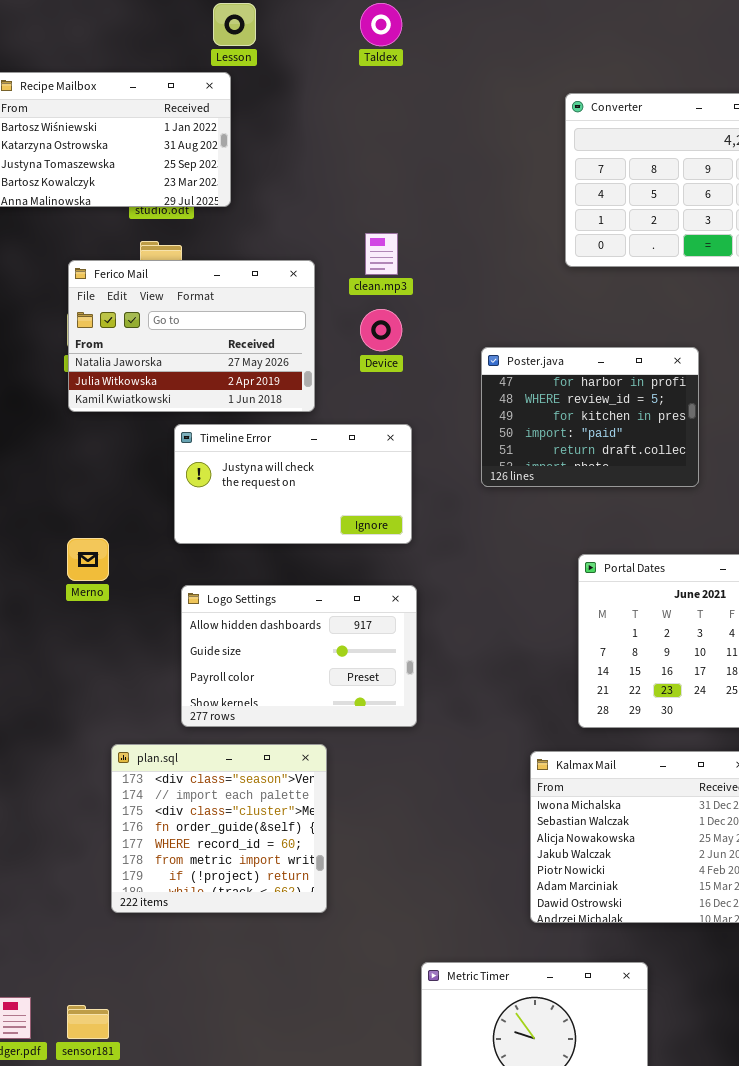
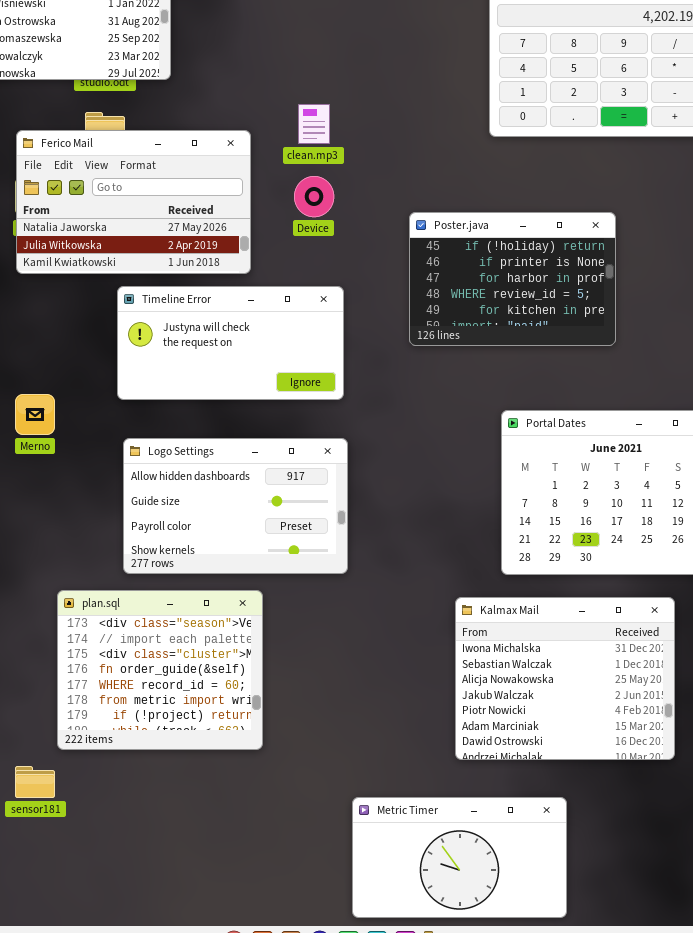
Poster.java: [481,347,699,487] -> [409,212,616,346], scrolled up 2 rows
sensor181: [67,1005,109,1039] -> [15,766,55,798], moved

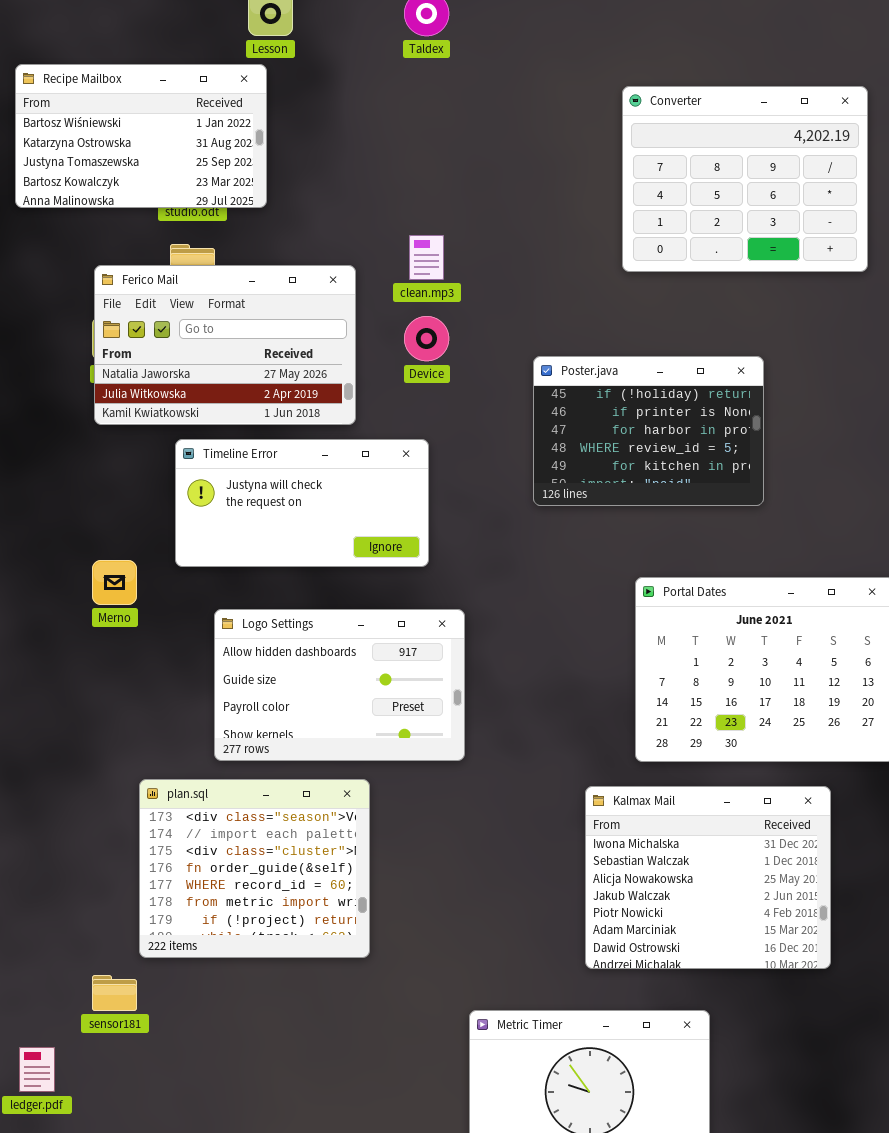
Timeline Error: [117,286,344,400] -> [175,439,429,567], moved

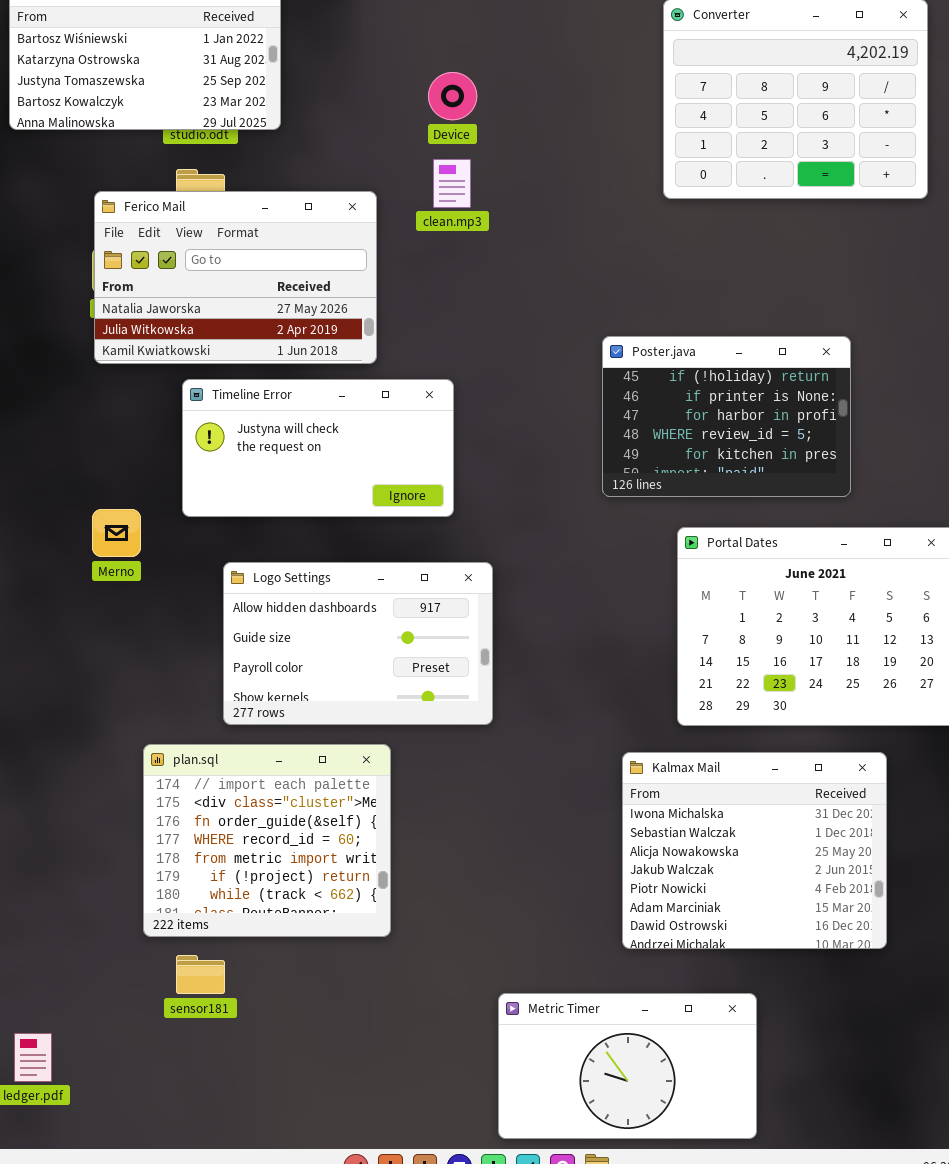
Device: [404,316,449,361] -> [428,72,477,120], moved
Poster.java: [533,356,764,506] -> [602,336,851,497], moved
plan.sql: [139,779,370,958] -> [143,744,391,937], scrolled down 1 row
sensor181: [92,975,137,1011] -> [176,955,225,994], moved

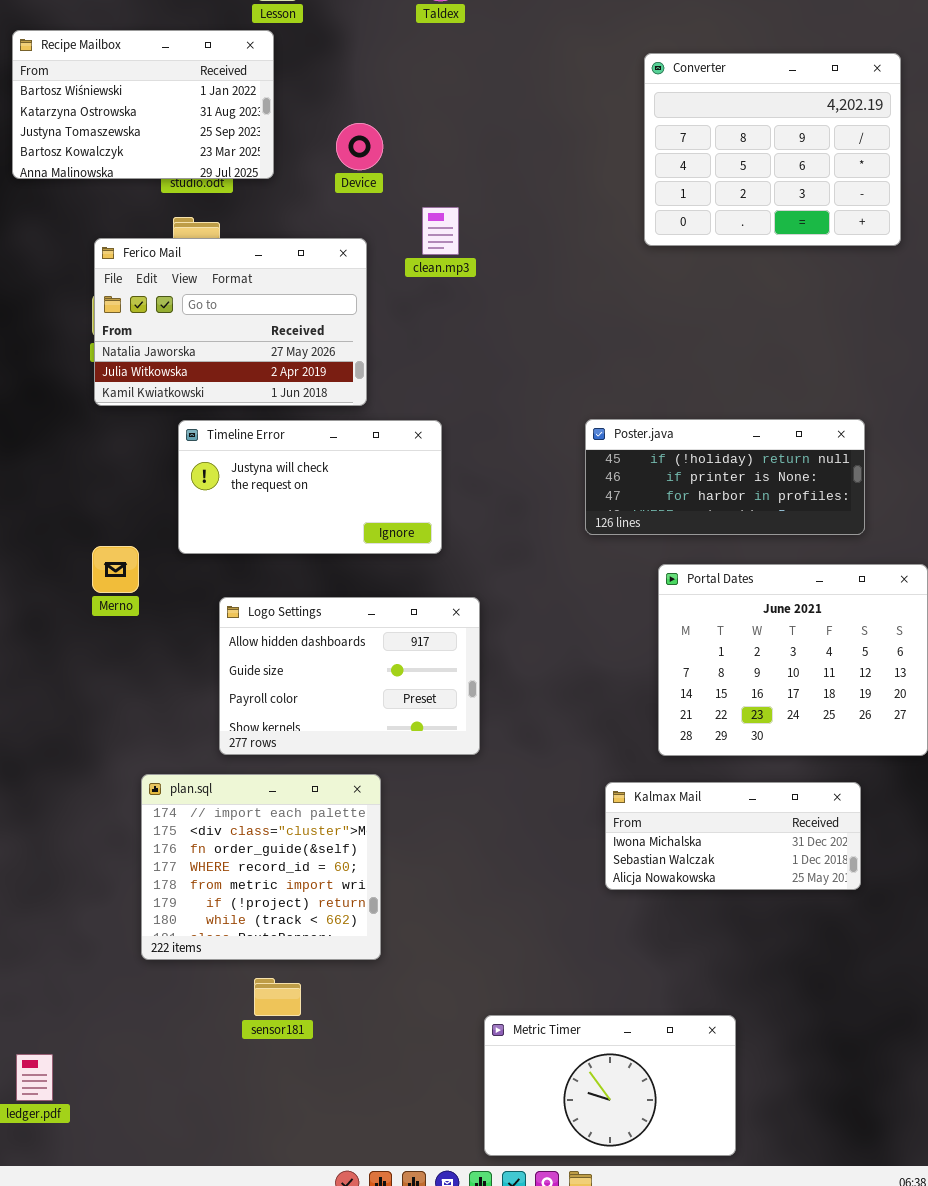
Device: [428,72,477,120] -> [336,123,383,170], moved
Poster.java: [602,336,851,497] -> [585,419,865,535], resized
Kalmax Mail: [622,752,887,949] -> [605,782,861,890], resized
sensor181: [176,955,225,994] -> [254,978,301,1016], moved

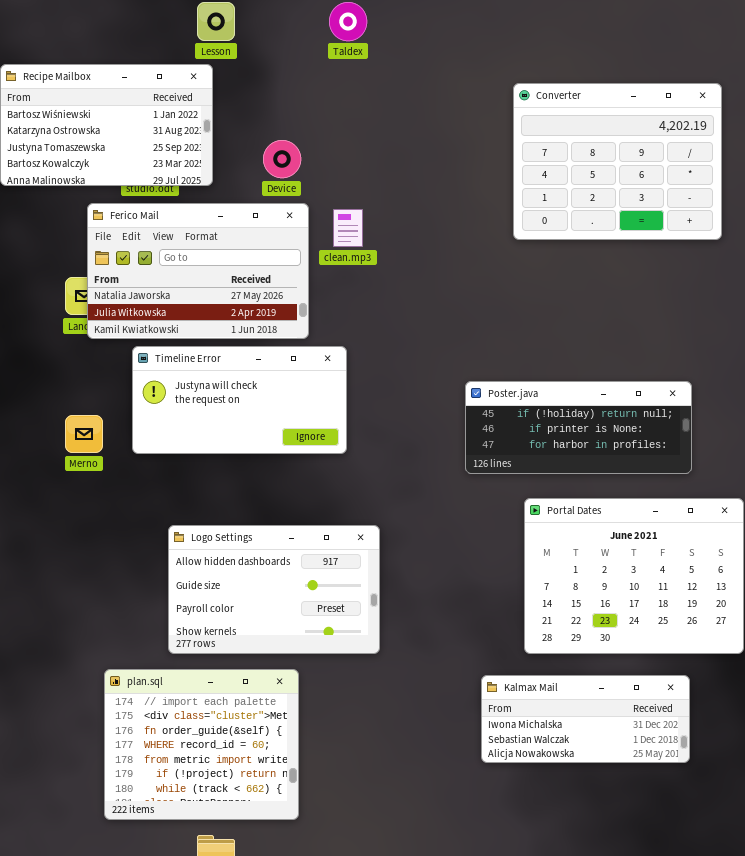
Ferico Mail: [94,238,367,406] -> [87,203,309,339], moved
Timeline Error: [178,420,442,554] -> [132,346,347,454], moved
Merno: [92,546,139,593] -> [65,415,103,453], moved

